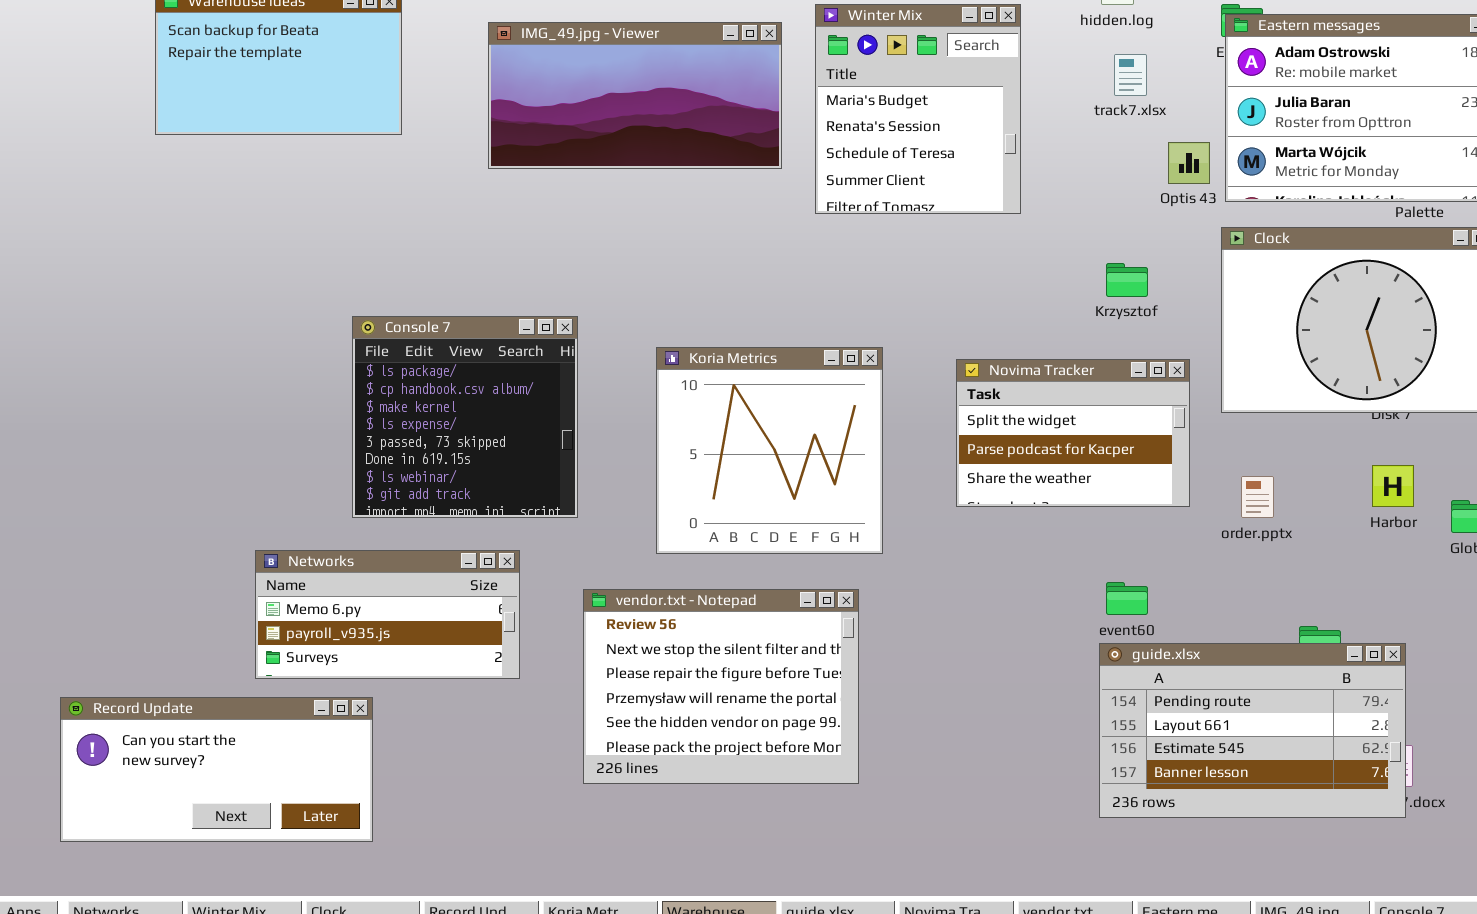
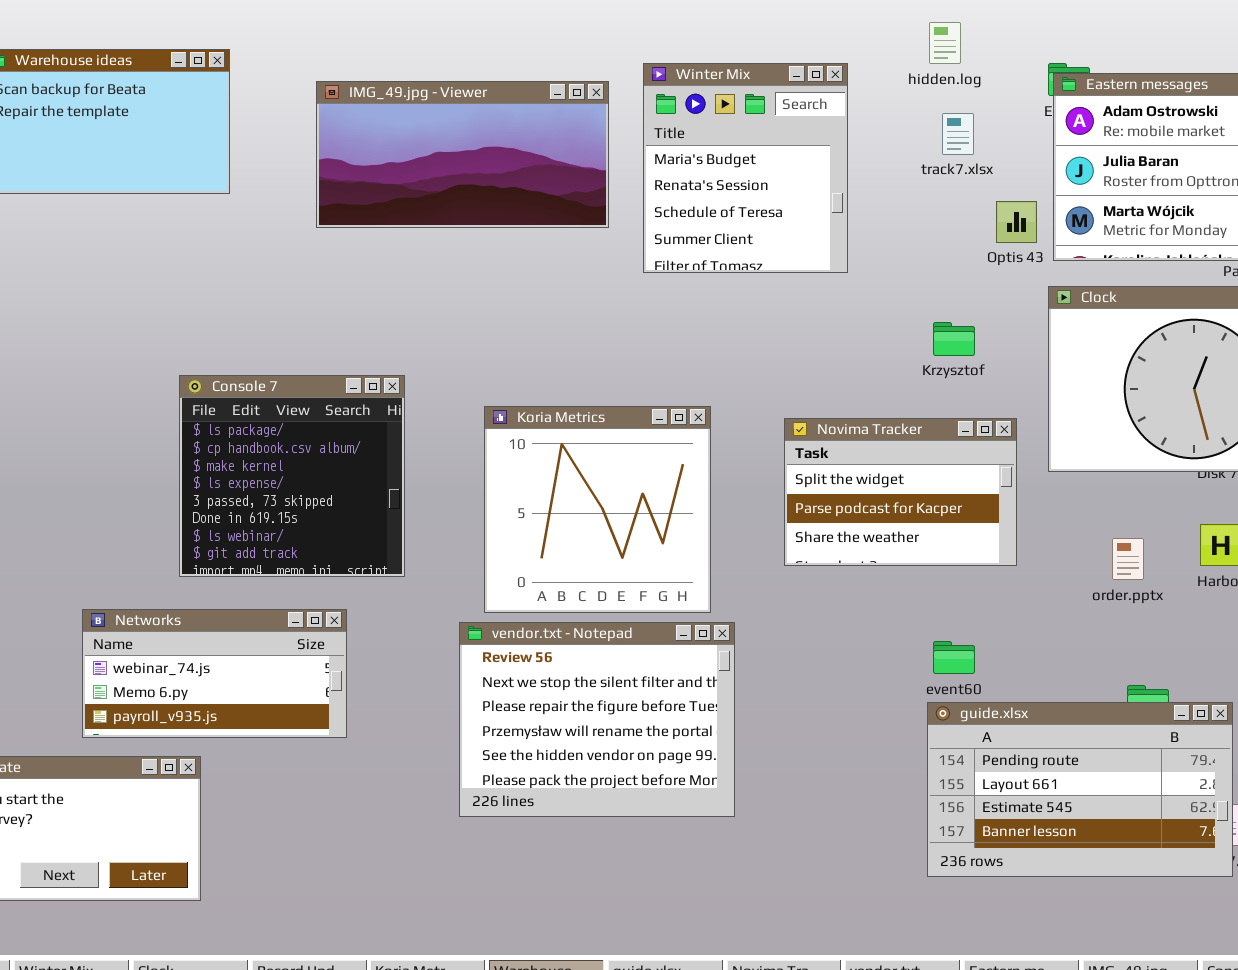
order.pptx: [1241,476,1274,518] -> [1112,538,1144,580], moved
Networks: [255,550,520,679] -> [82,609,347,738], scrolled up 1 row
vendor.txt - Notepad: [583,589,859,784] -> [459,622,735,817], moved

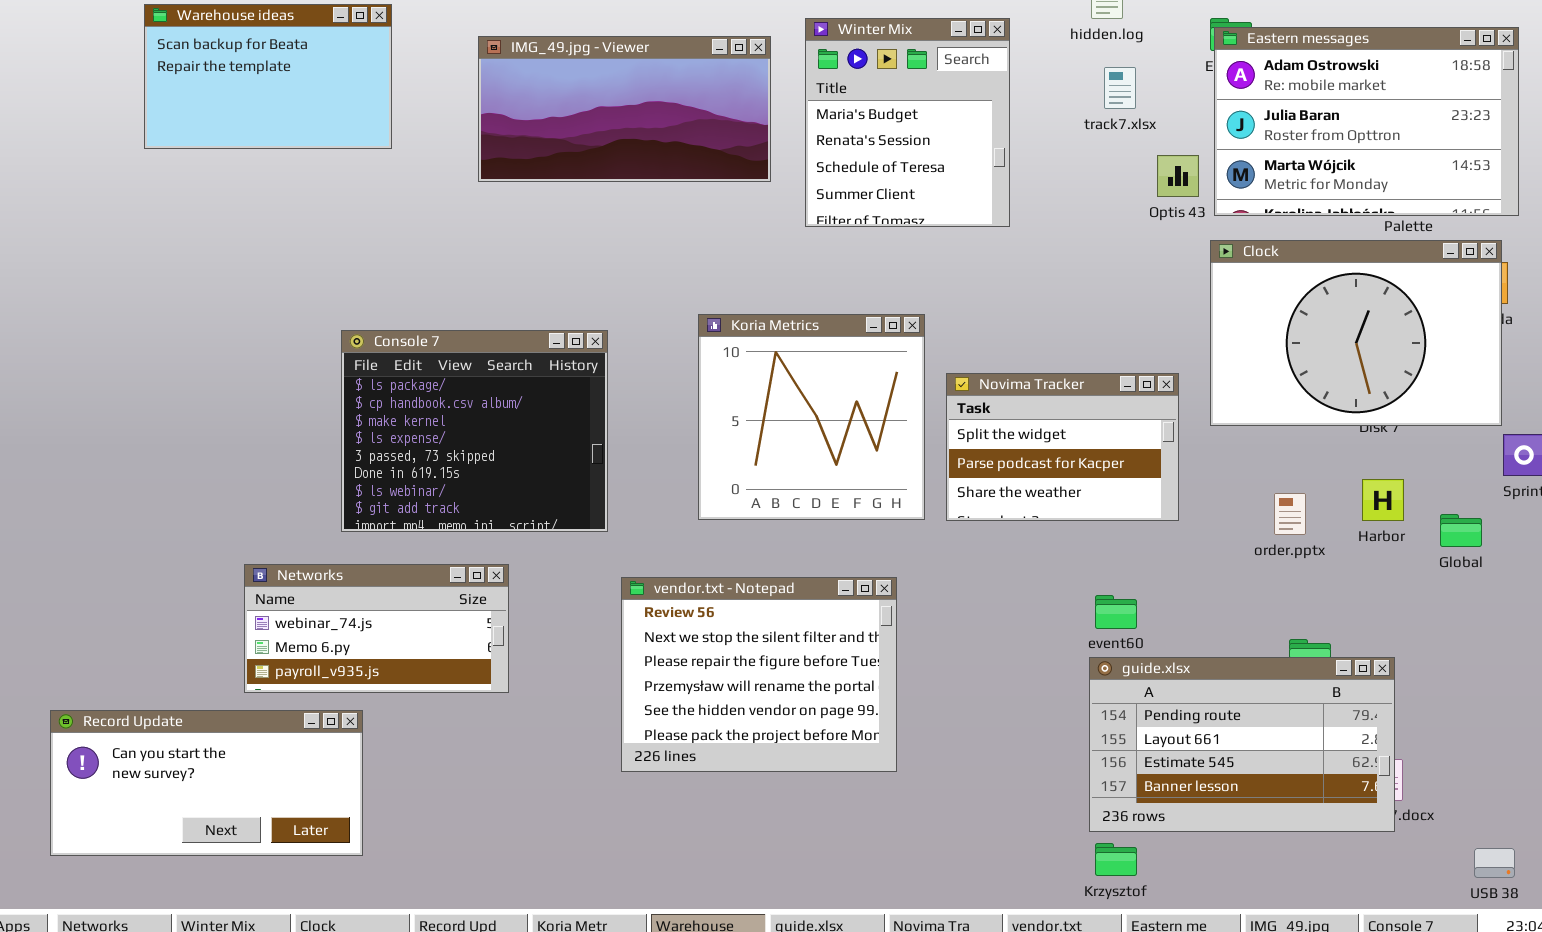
Krzysztof: [933,322,975,356] -> [1095,843,1137,876], moved
Console 7: [179,375,405,577] -> [341,330,608,532], resized
Koria Metrics: [484,406,711,613] -> [698,314,925,520], moved

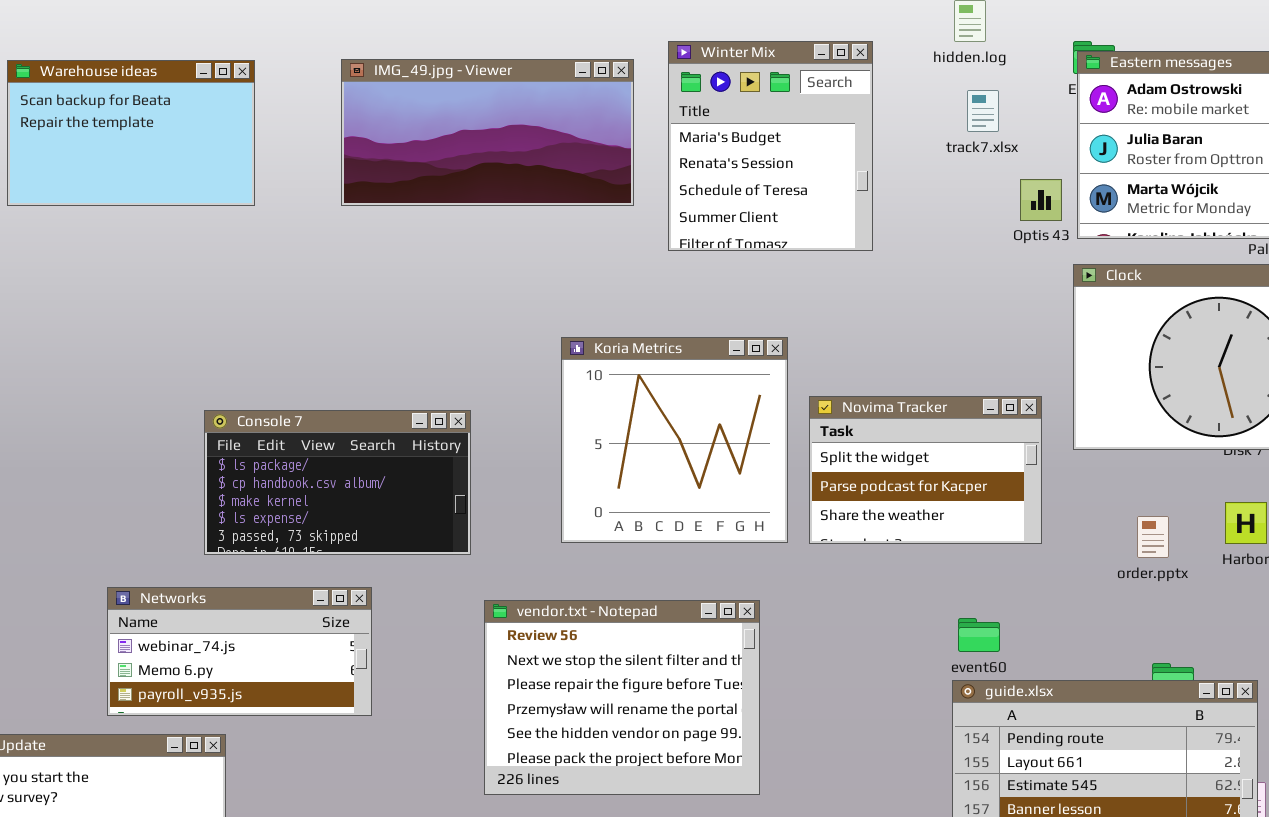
Warehouse ideas: [144,4,392,149] -> [7,60,255,206], moved
Console 7: [341,330,608,532] -> [204,410,471,555], resized

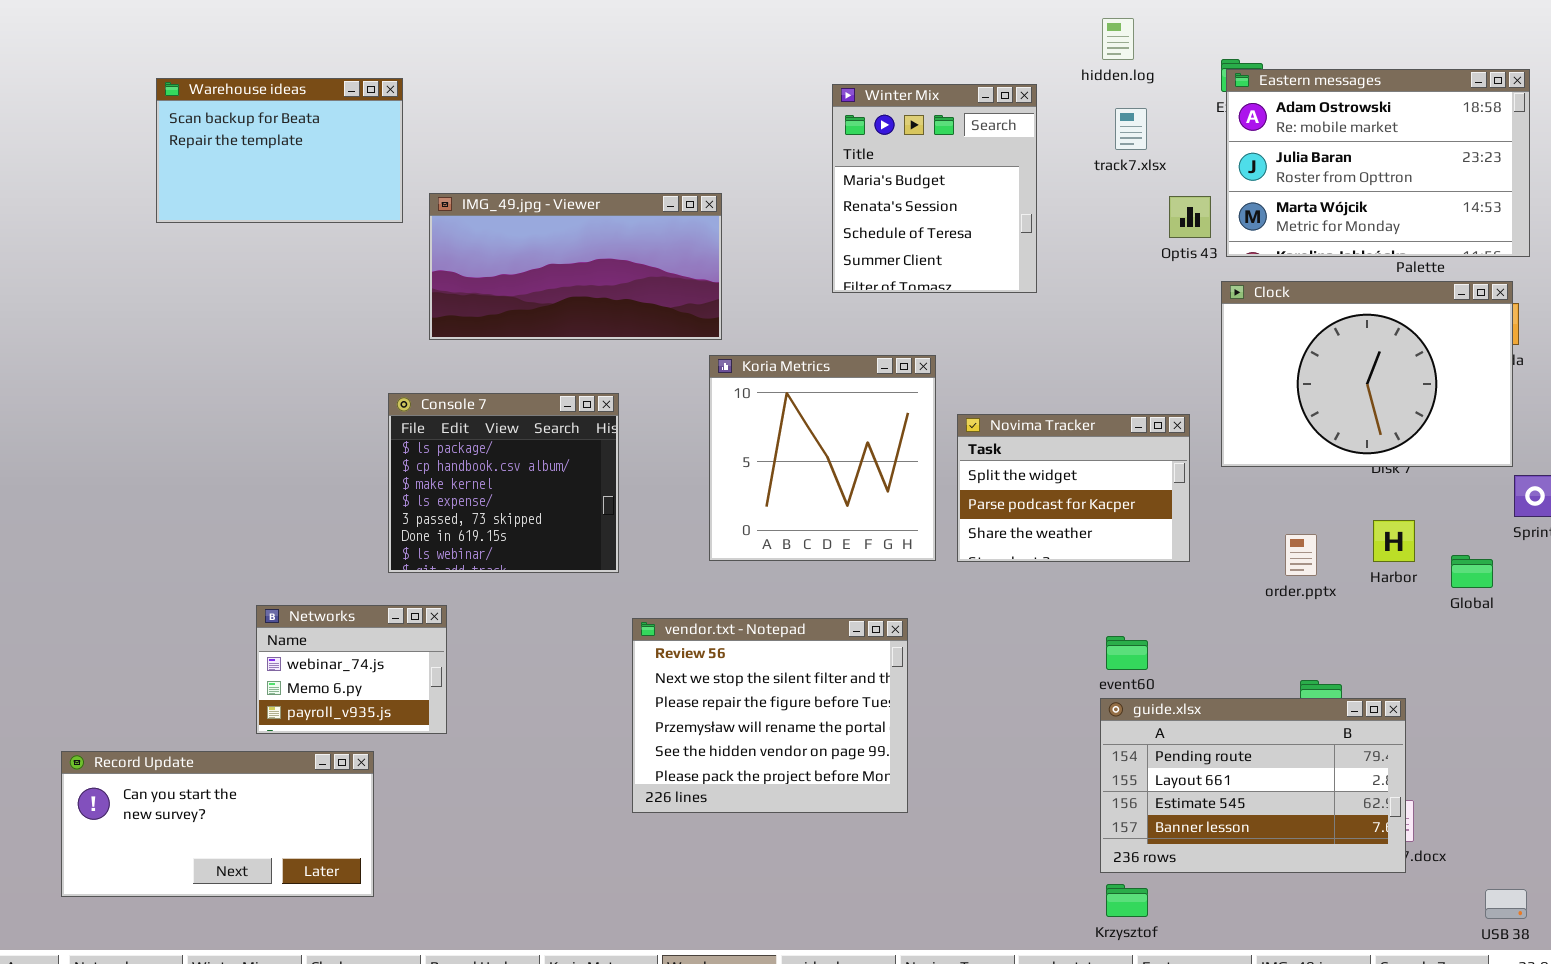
Winter Mix: [668,41,873,251] -> [832,84,1037,293], moved
IMG_49.jpg - Viewer: [341,59,634,206] -> [429,193,722,340], moved
Console 7: [204,410,471,555] -> [388,393,619,573], resized
Networks: [107,587,372,716] -> [256,605,447,734], resized

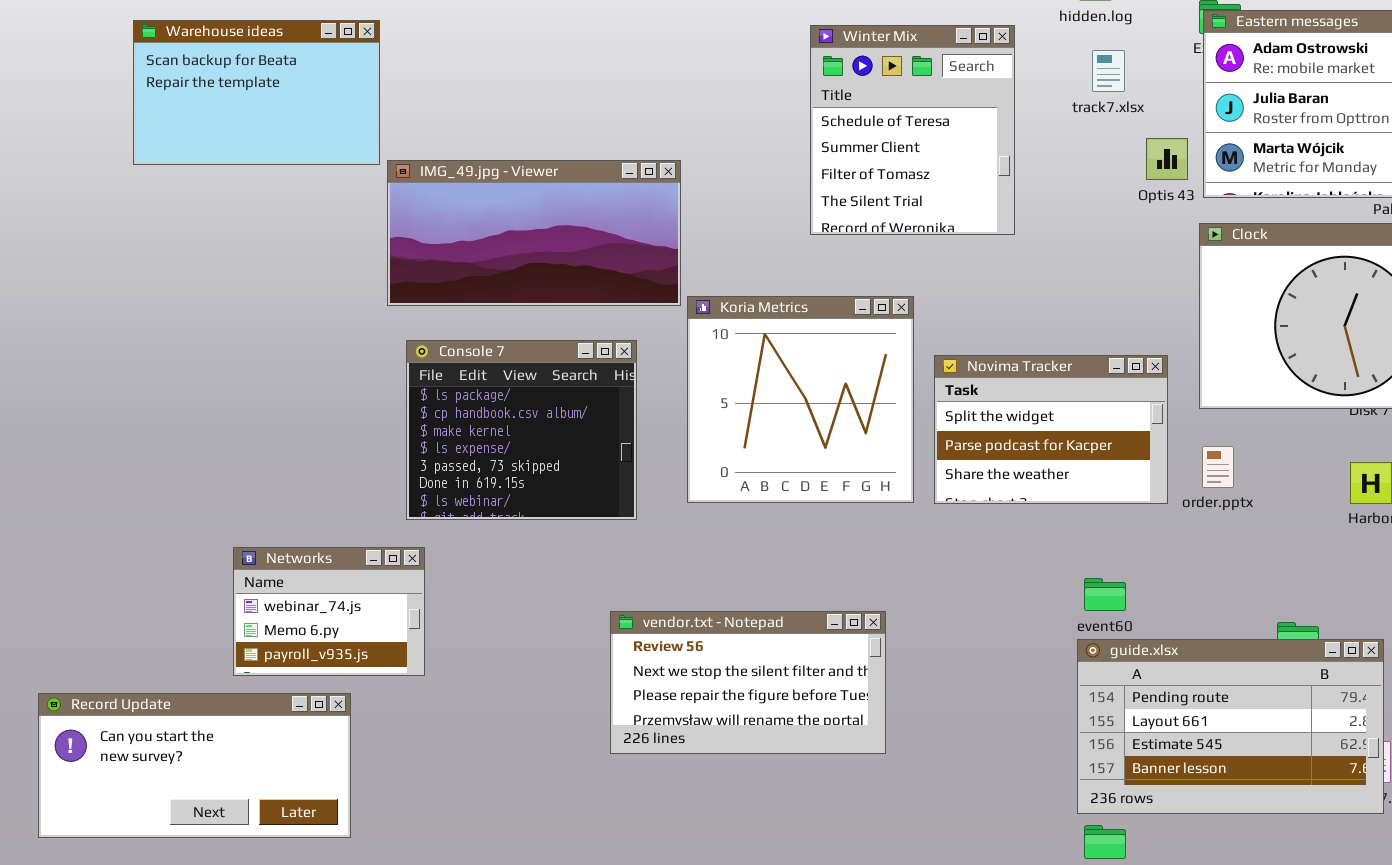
Winter Mix: [832,84,1037,293] -> [810,25,1015,235], scrolled down 2 rows
IMG_49.jpg - Viewer: [429,193,722,340] -> [387,160,681,306], moved
Console 7: [388,393,619,573] -> [406,340,637,520], moved
order.pptx: [1285,534,1317,576] -> [1202,446,1234,488], moved
vendor.txt - Notepad: [632,618,908,813] -> [610,611,886,754], resized

